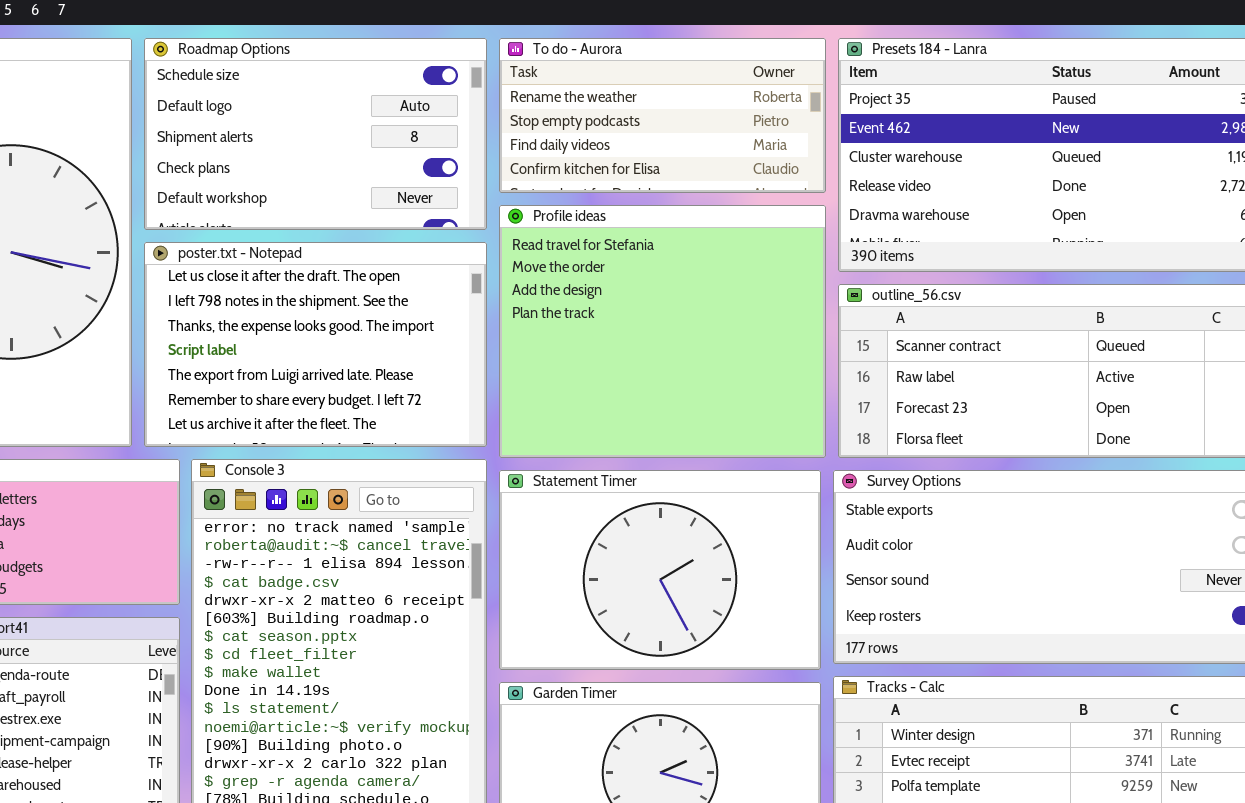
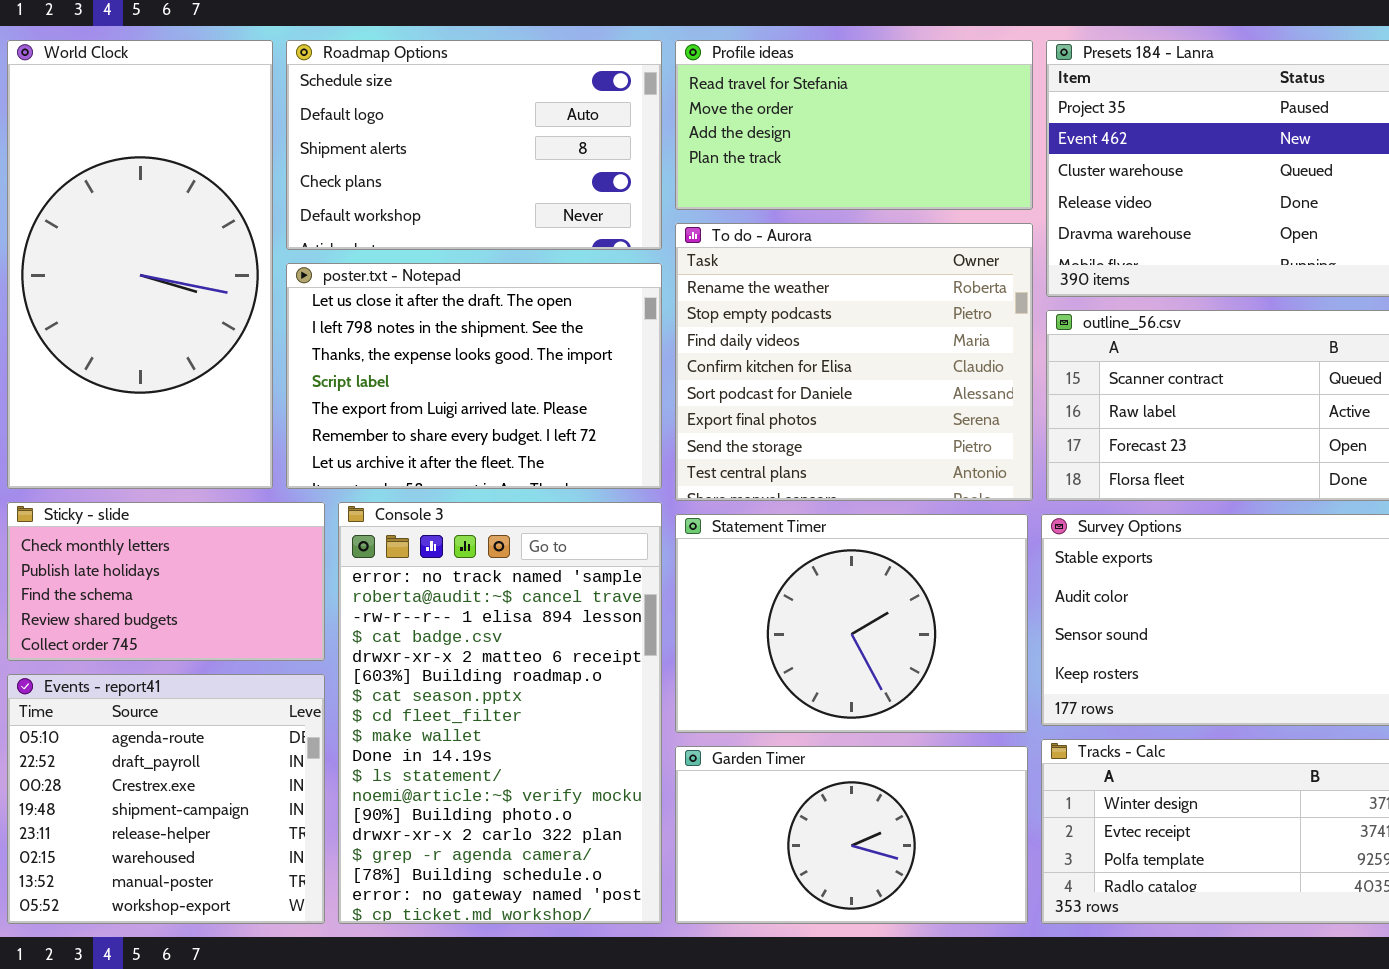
To do - Aurora: [499,38,826,193] -> [675,223,1033,501], moved, resized
Profile ideas: [499,205,826,458] -> [675,40,1033,210], moved, resized

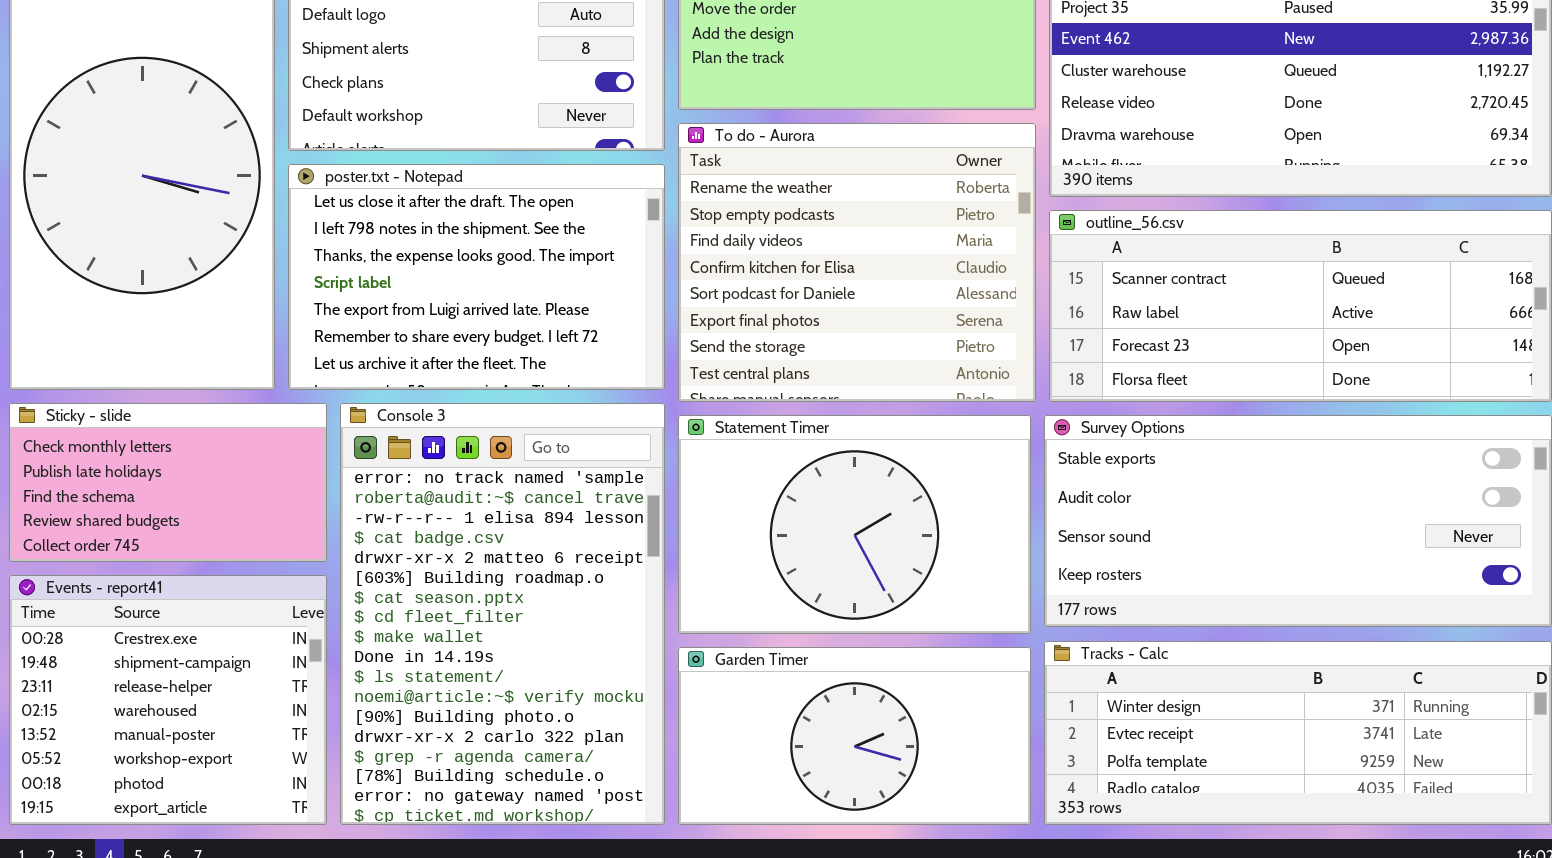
Events - report41: [7,674,325,924] -> [9,575,327,825], scrolled down 2 rows

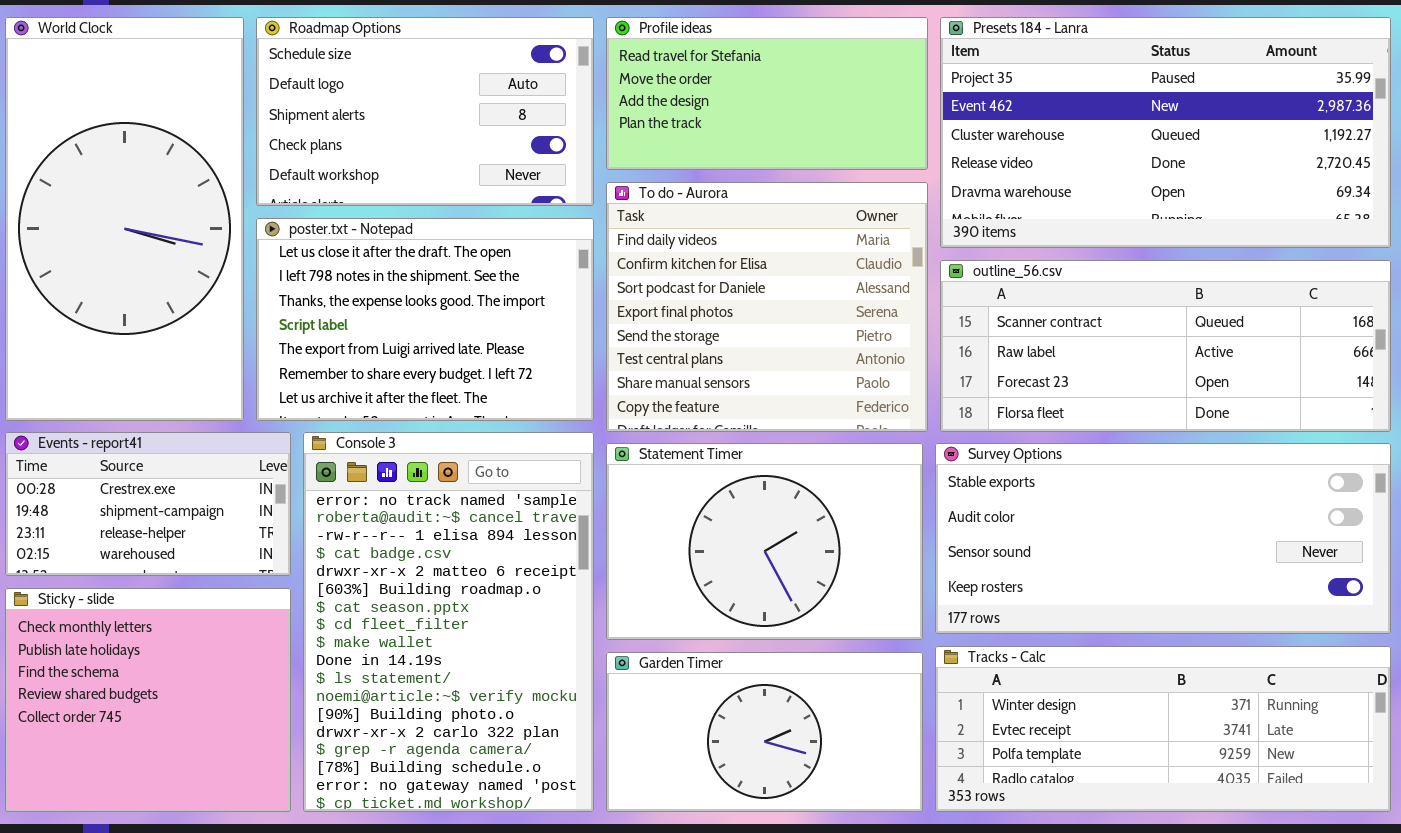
To do - Aurora: [678,123,1036,402] -> [606,182,928,432], scrolled down 2 rows
Sticky - slide: [9,403,327,562] -> [5,588,291,812], moved, resized
Events - report41: [9,575,327,825] -> [5,432,291,576], moved, resized

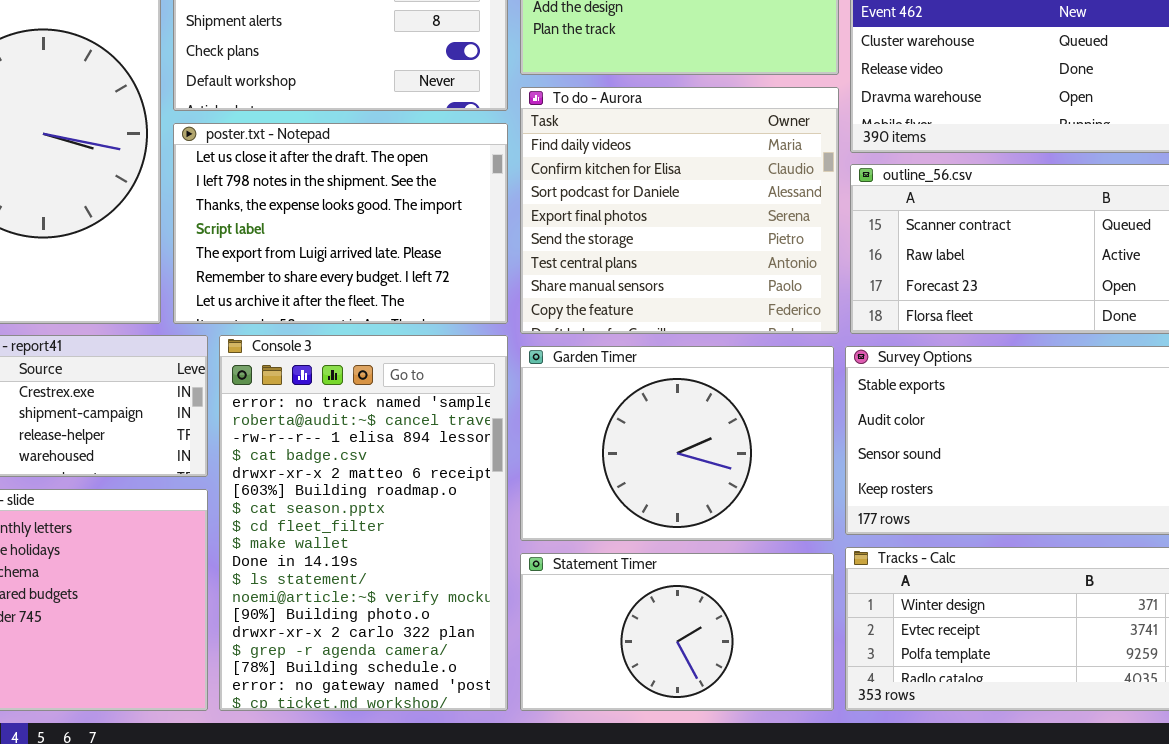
Statement Timer: [606,443,923,640] -> [520,553,834,711], moved, resized
Garden Timer: [606,652,923,812] -> [520,346,834,541], moved, resized

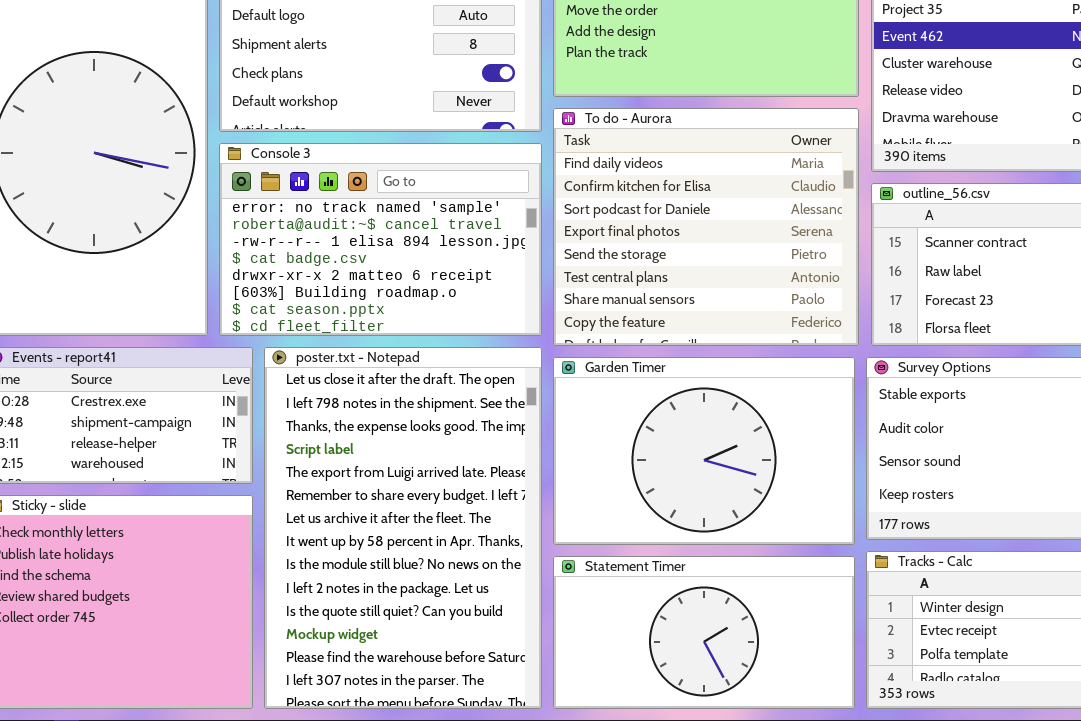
poster.txt - Notepad: [173,123,508,324] -> [264,347,542,709], moved, resized
Console 3: [219,335,508,711] -> [219,143,542,336], moved, resized

